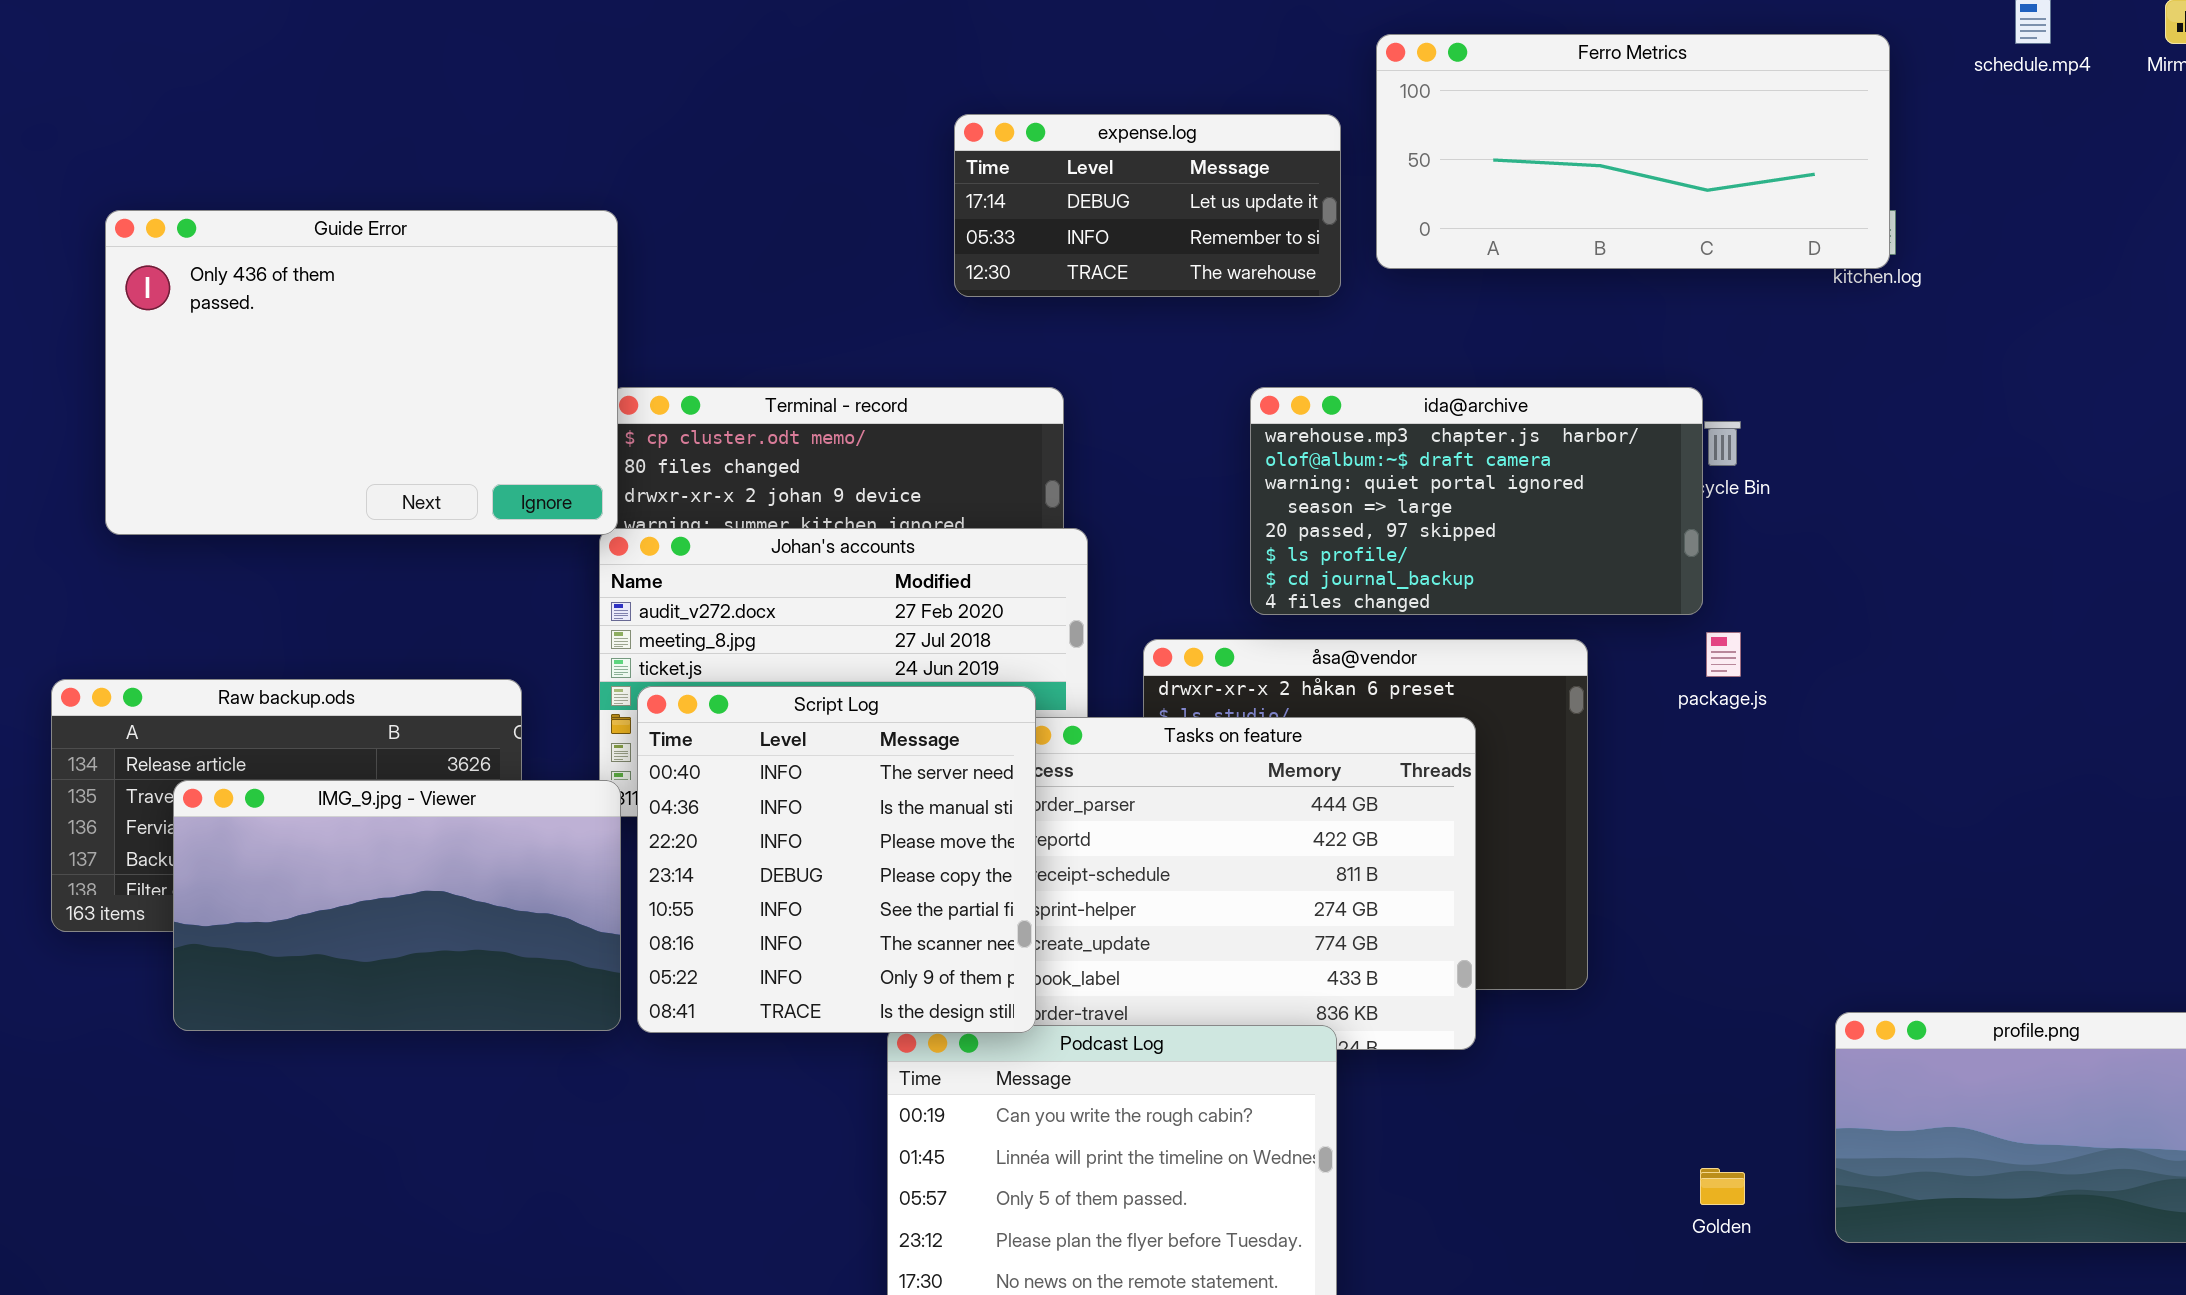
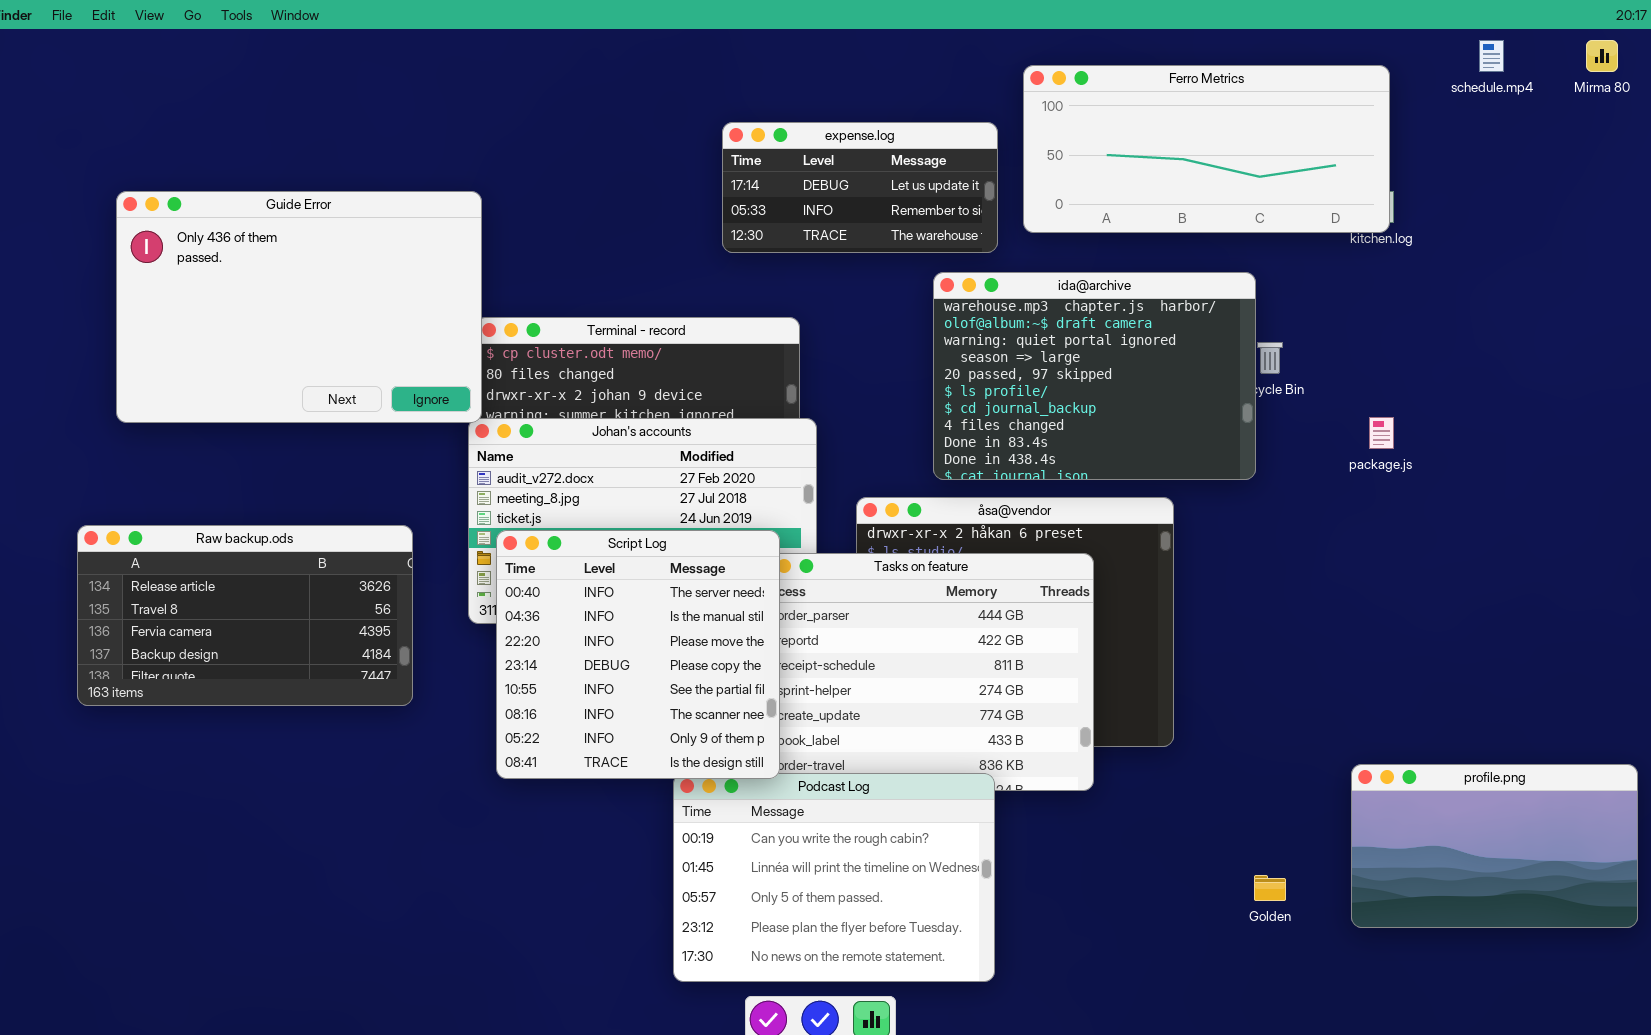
ida@archive: [1250,387,1703,615] -> [933,272,1256,480], resized
package.js: [1706,632,1741,677] -> [1369,417,1394,449], moved
IMG_9.jpg - Viewer: [173,780,621,1031] -> none, closed

